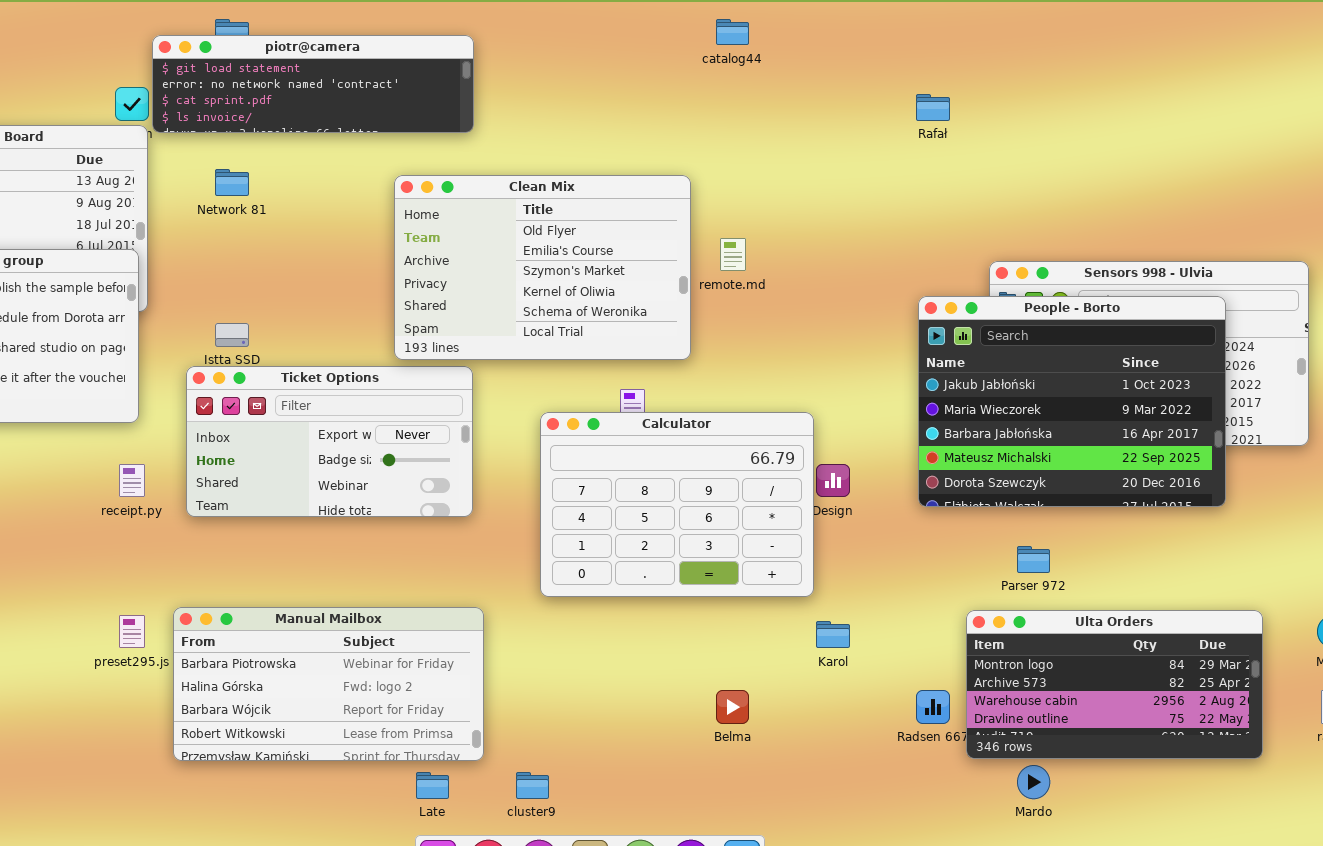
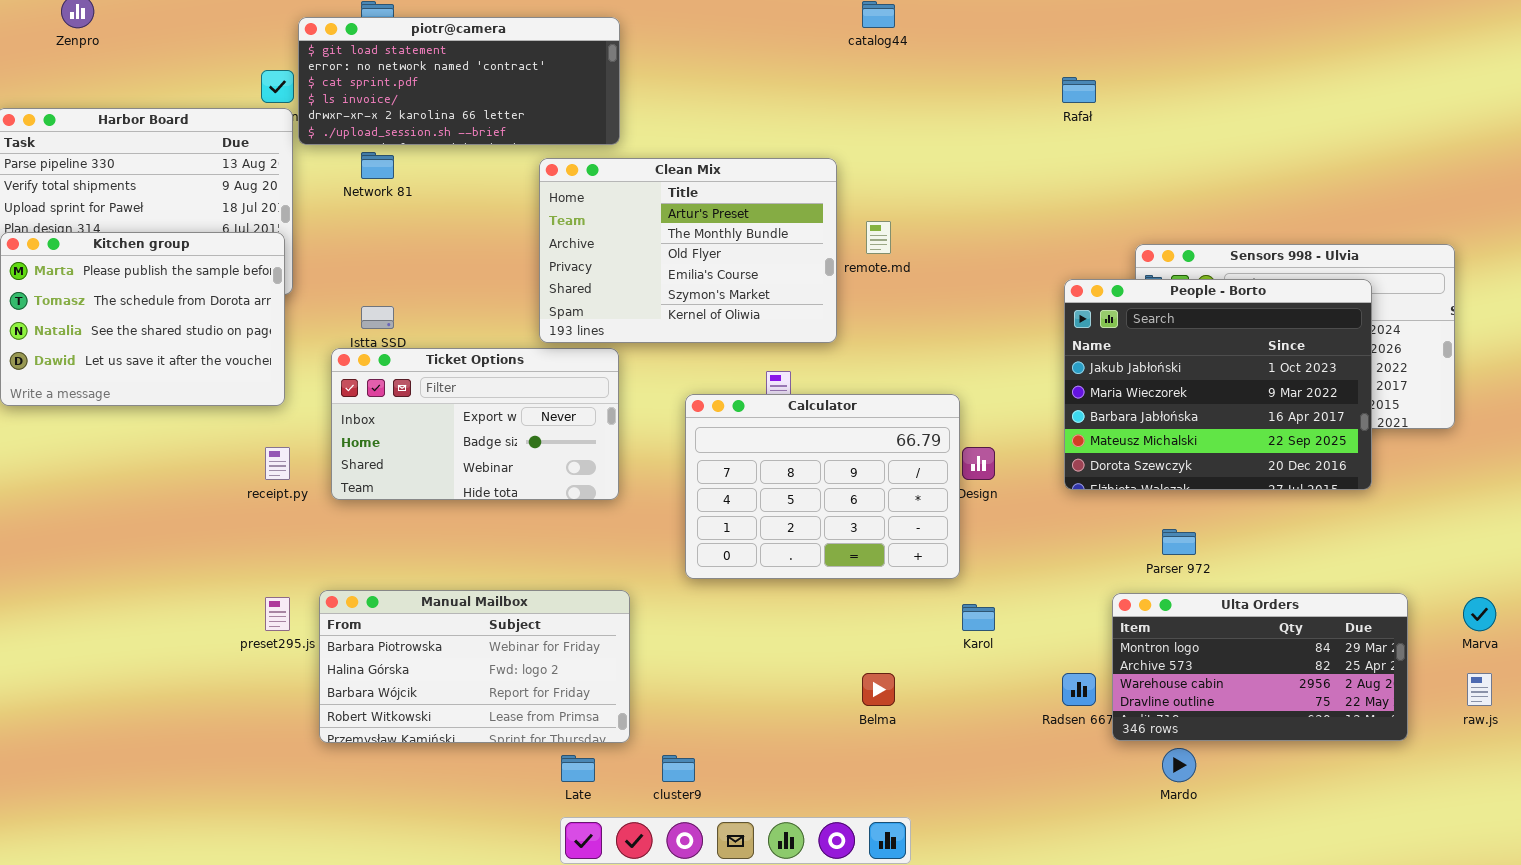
piotr@camera: [152,35,474,133] -> [298,17,620,145], resized
Clean Mix: [394,175,691,360] -> [539,158,837,343], scrolled up 2 rows

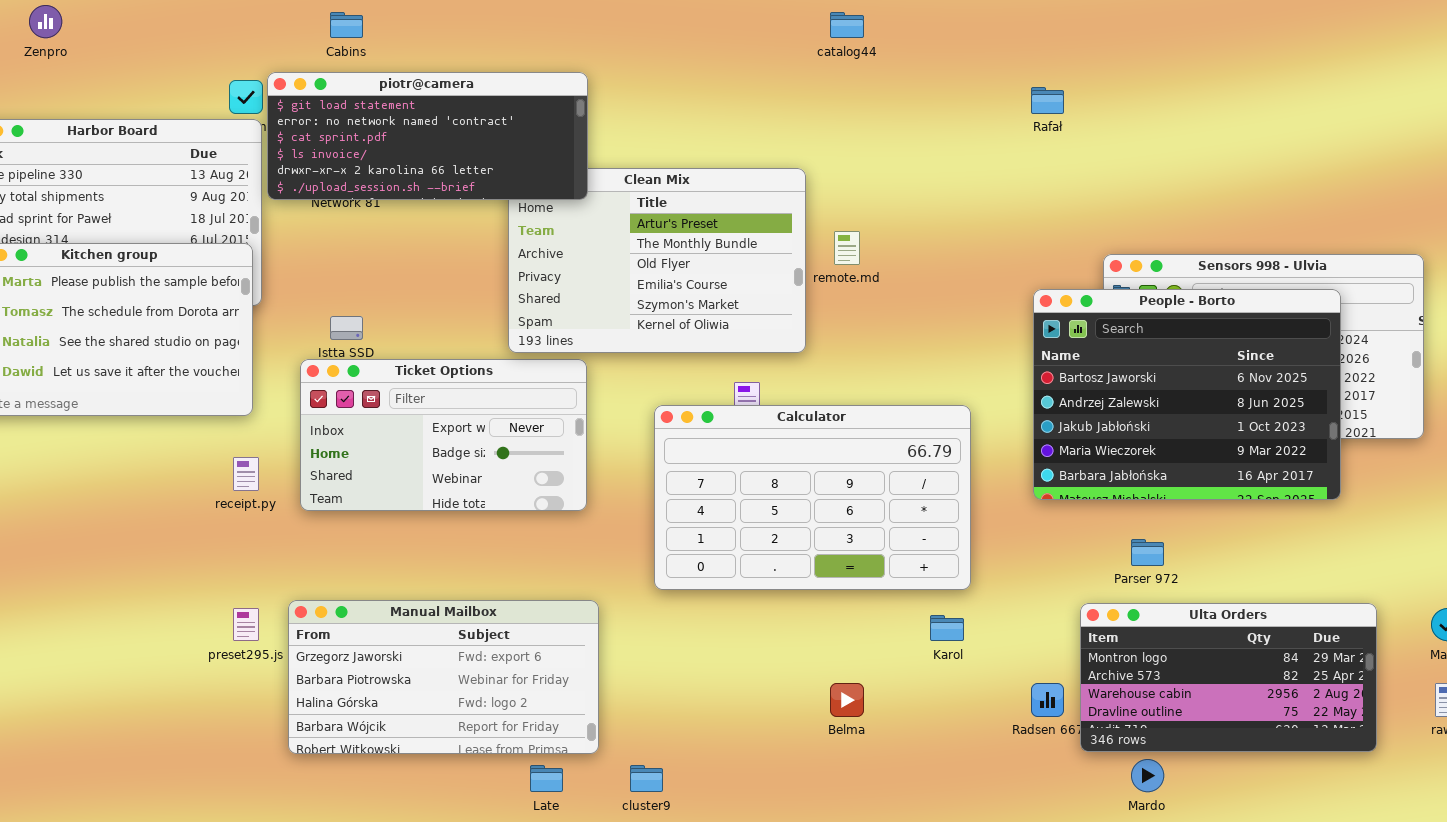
piotr@camera: [298,17,620,145] -> [267,72,588,200], moved
People - Borto: [1064,279,1372,490] -> [1033,289,1341,500], scrolled up 2 rows
Calculator: [685,394,960,579] -> [654,405,971,590], resized
Manual Mailbox: [319,590,630,743] -> [288,600,599,754], scrolled up 1 row

